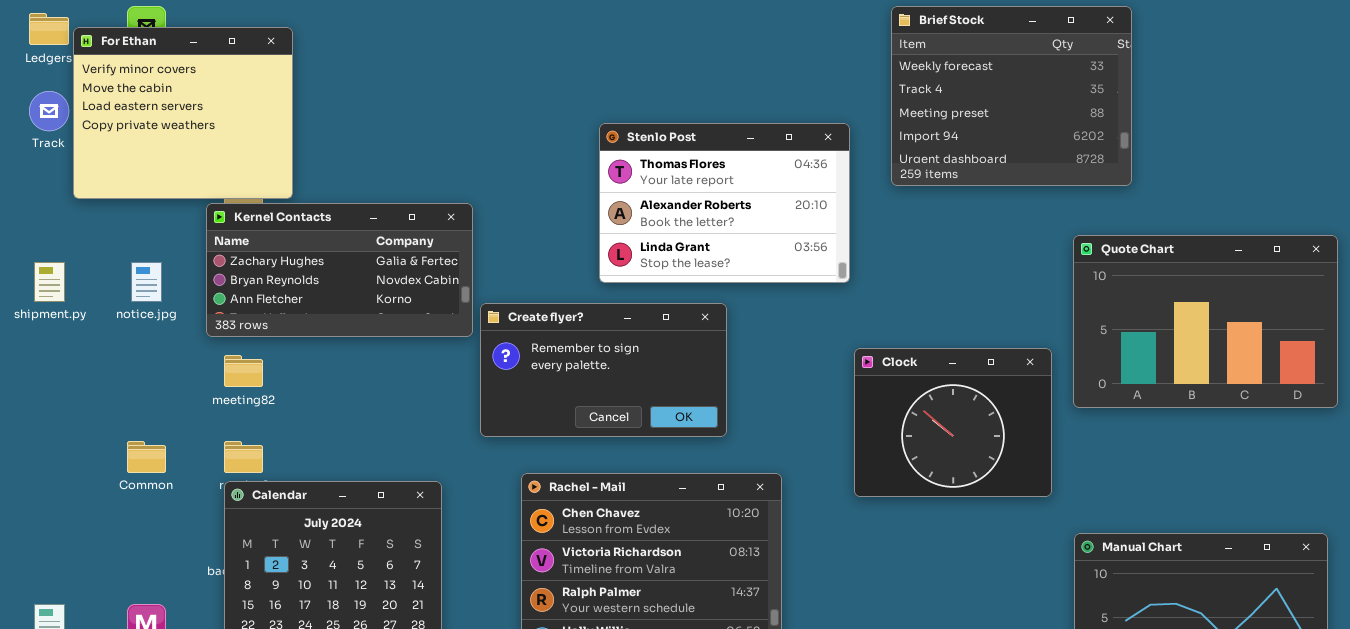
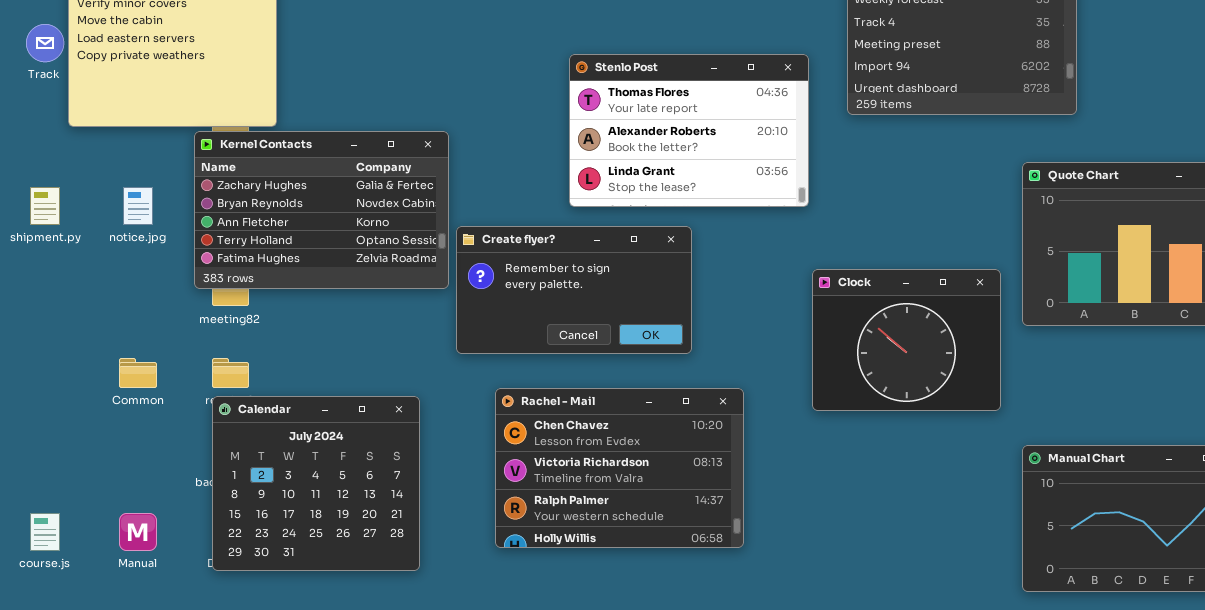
Kernel Contacts: [206,203,473,337] -> [194,131,449,289], resized

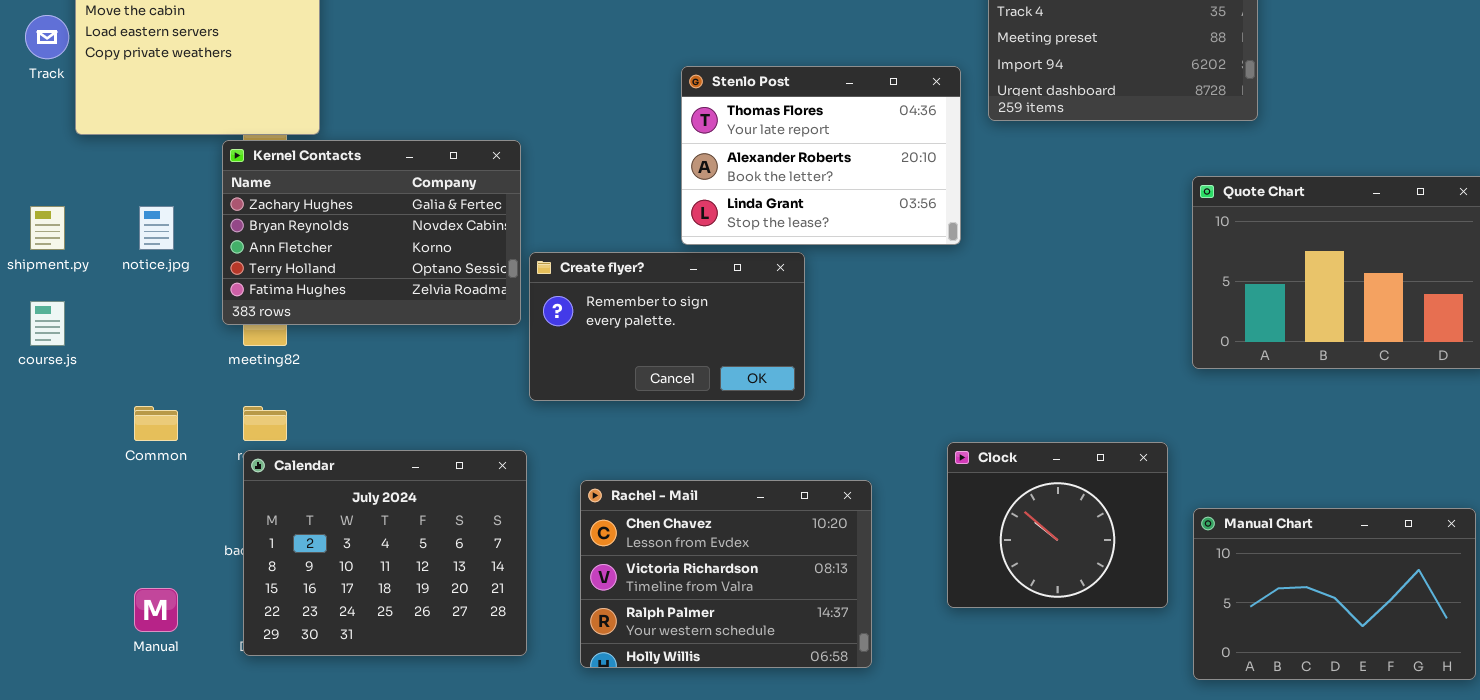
Stenlo Post: [569,54,809,207] -> [681,66,961,245], moved
Clock: [812,269,1001,411] -> [947,442,1168,608], moved
Rachel - Mail: [495,388,744,548] -> [580,480,872,668], moved
Calendar: [212,396,420,571] -> [243,450,527,656], resized
course.js: [30,513,60,551] -> [30,301,65,346], moved

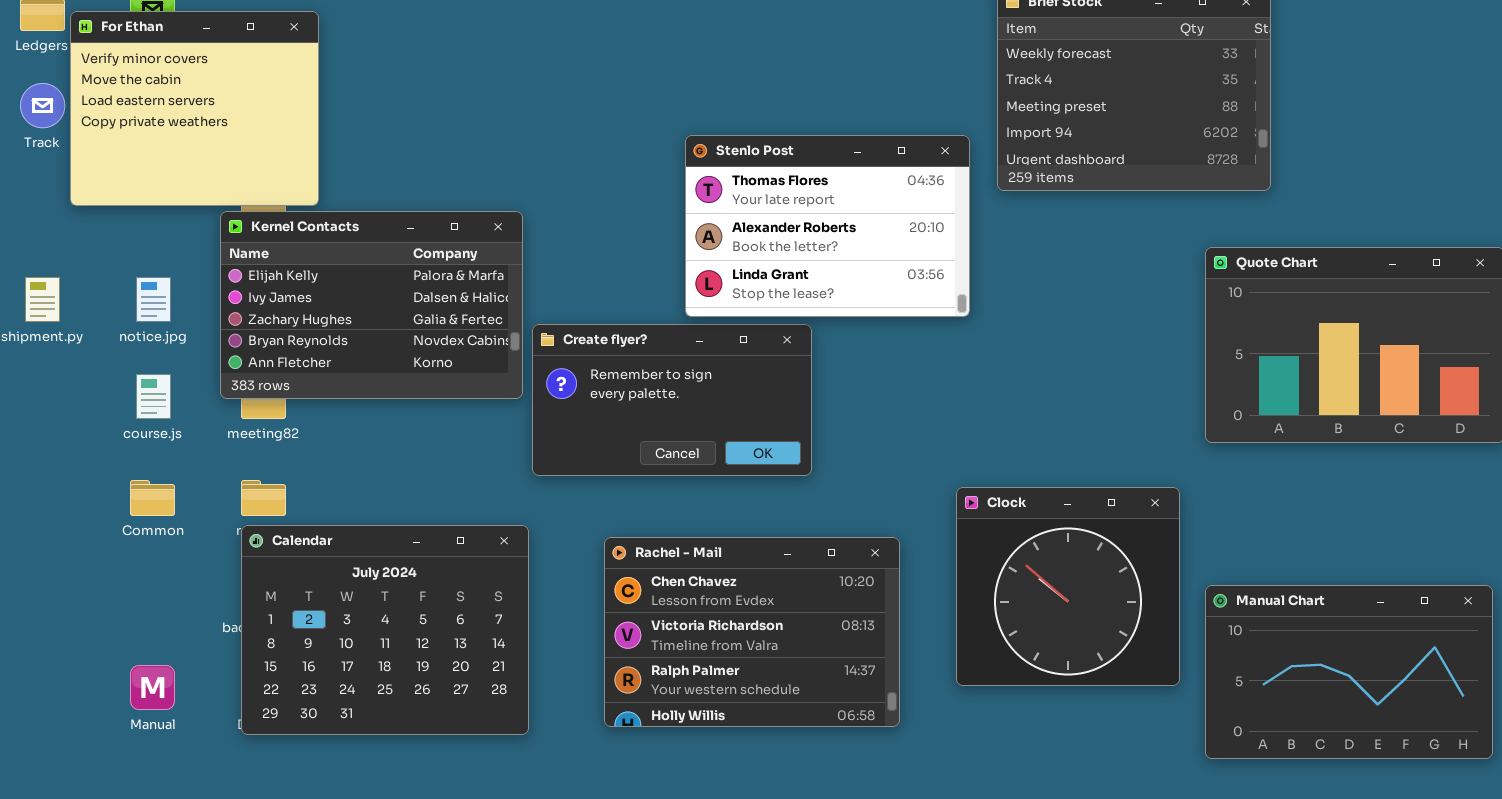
Kernel Contacts: [222,140,521,325] -> [220,211,523,399], scrolled up 2 rows
course.js: [30,301,65,346] -> [136,374,171,419], moved
Clock: [947,442,1168,608] -> [956,487,1180,686], resized
Rachel - Mail: [580,480,872,668] -> [604,537,900,727], moved

